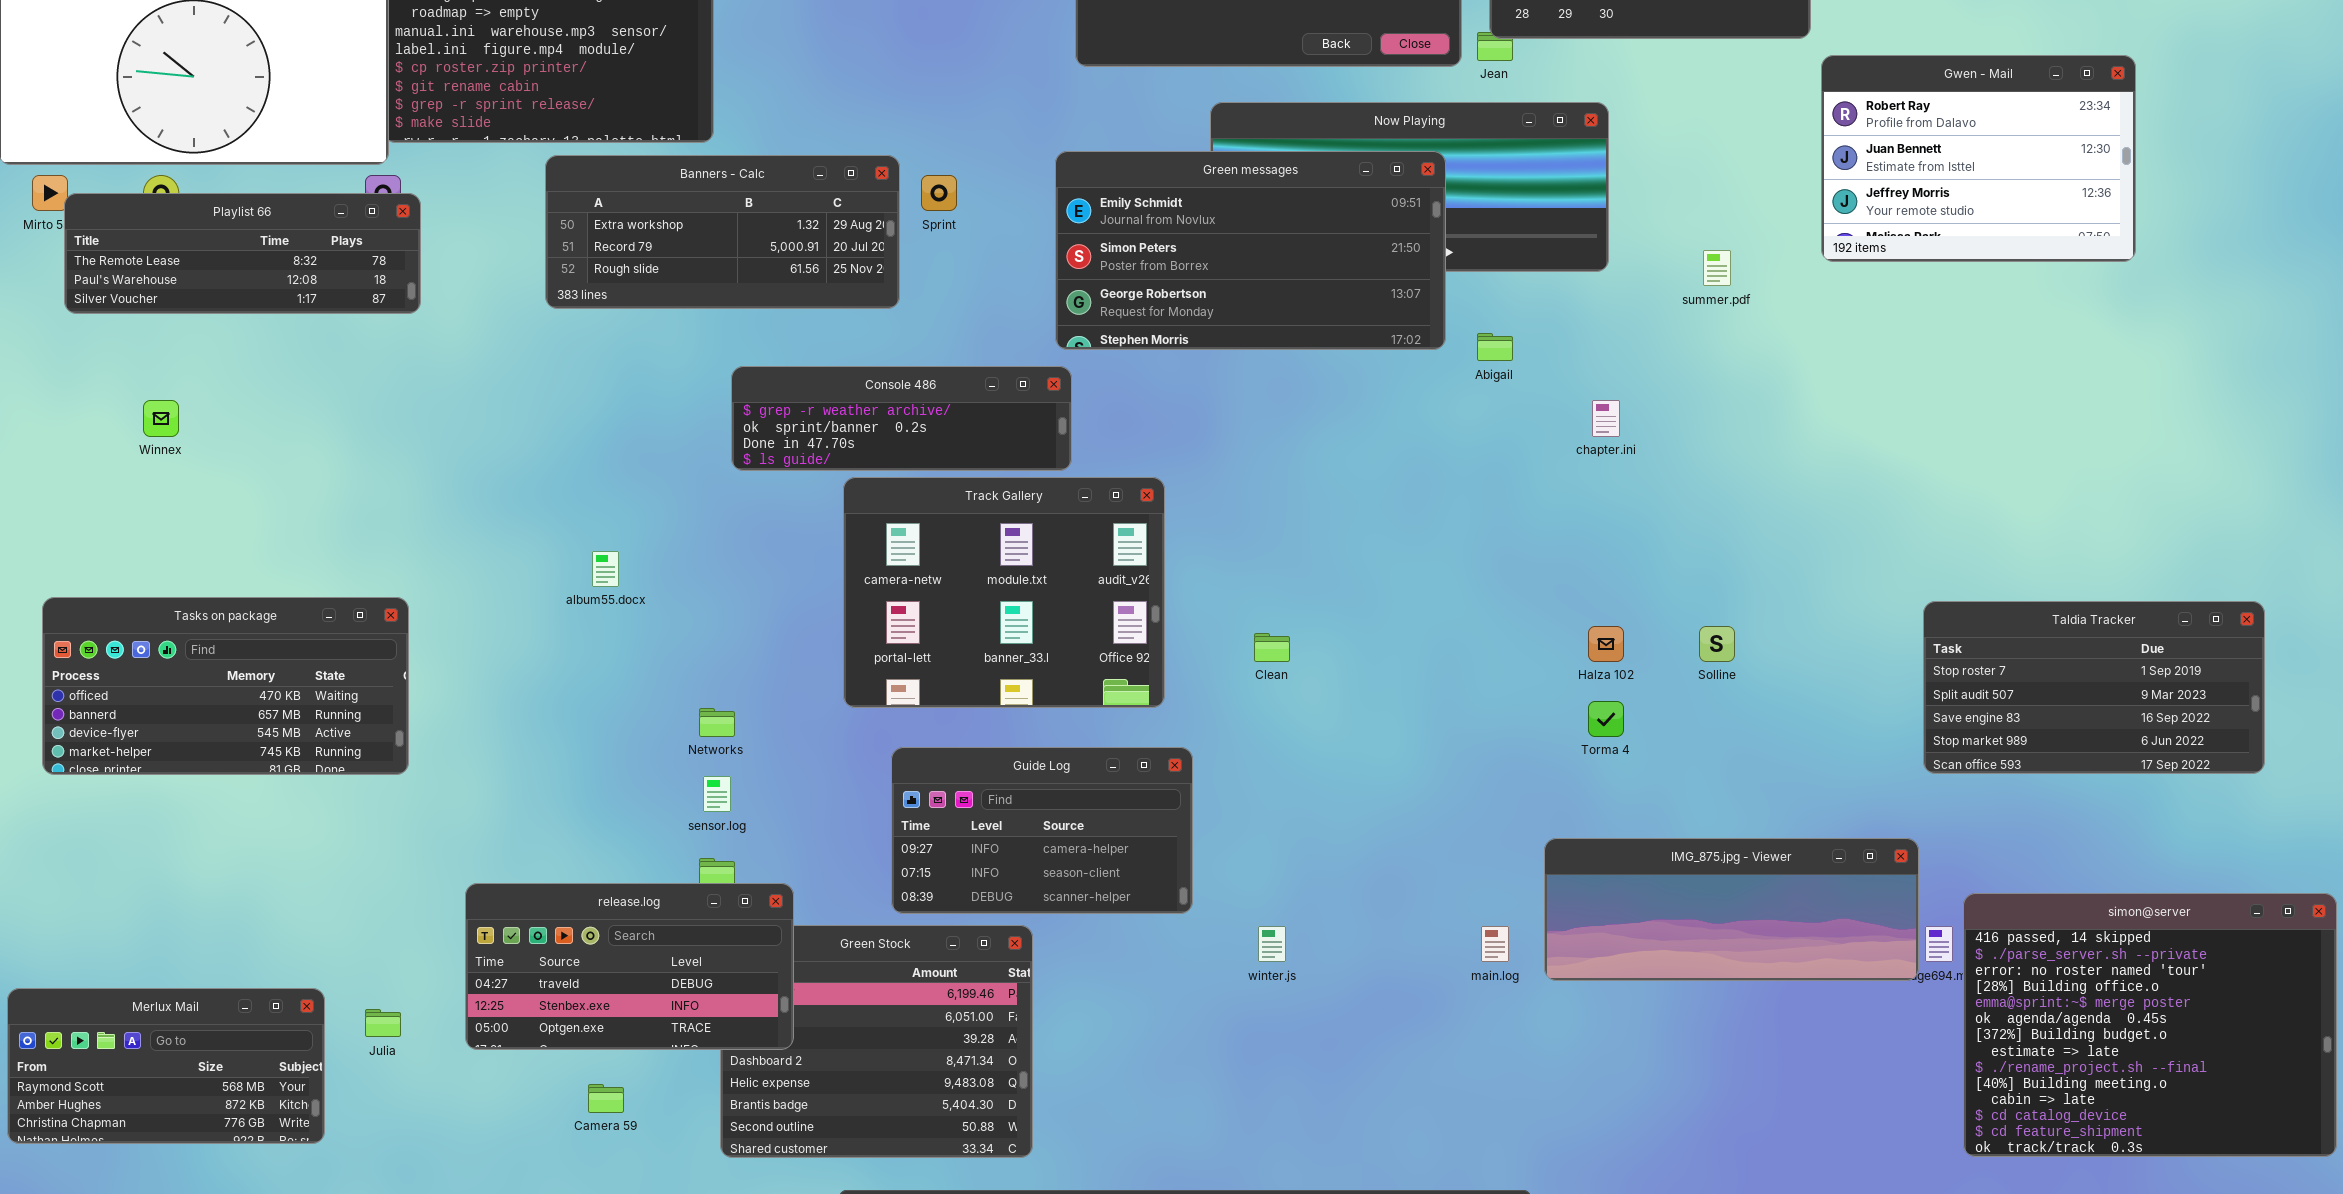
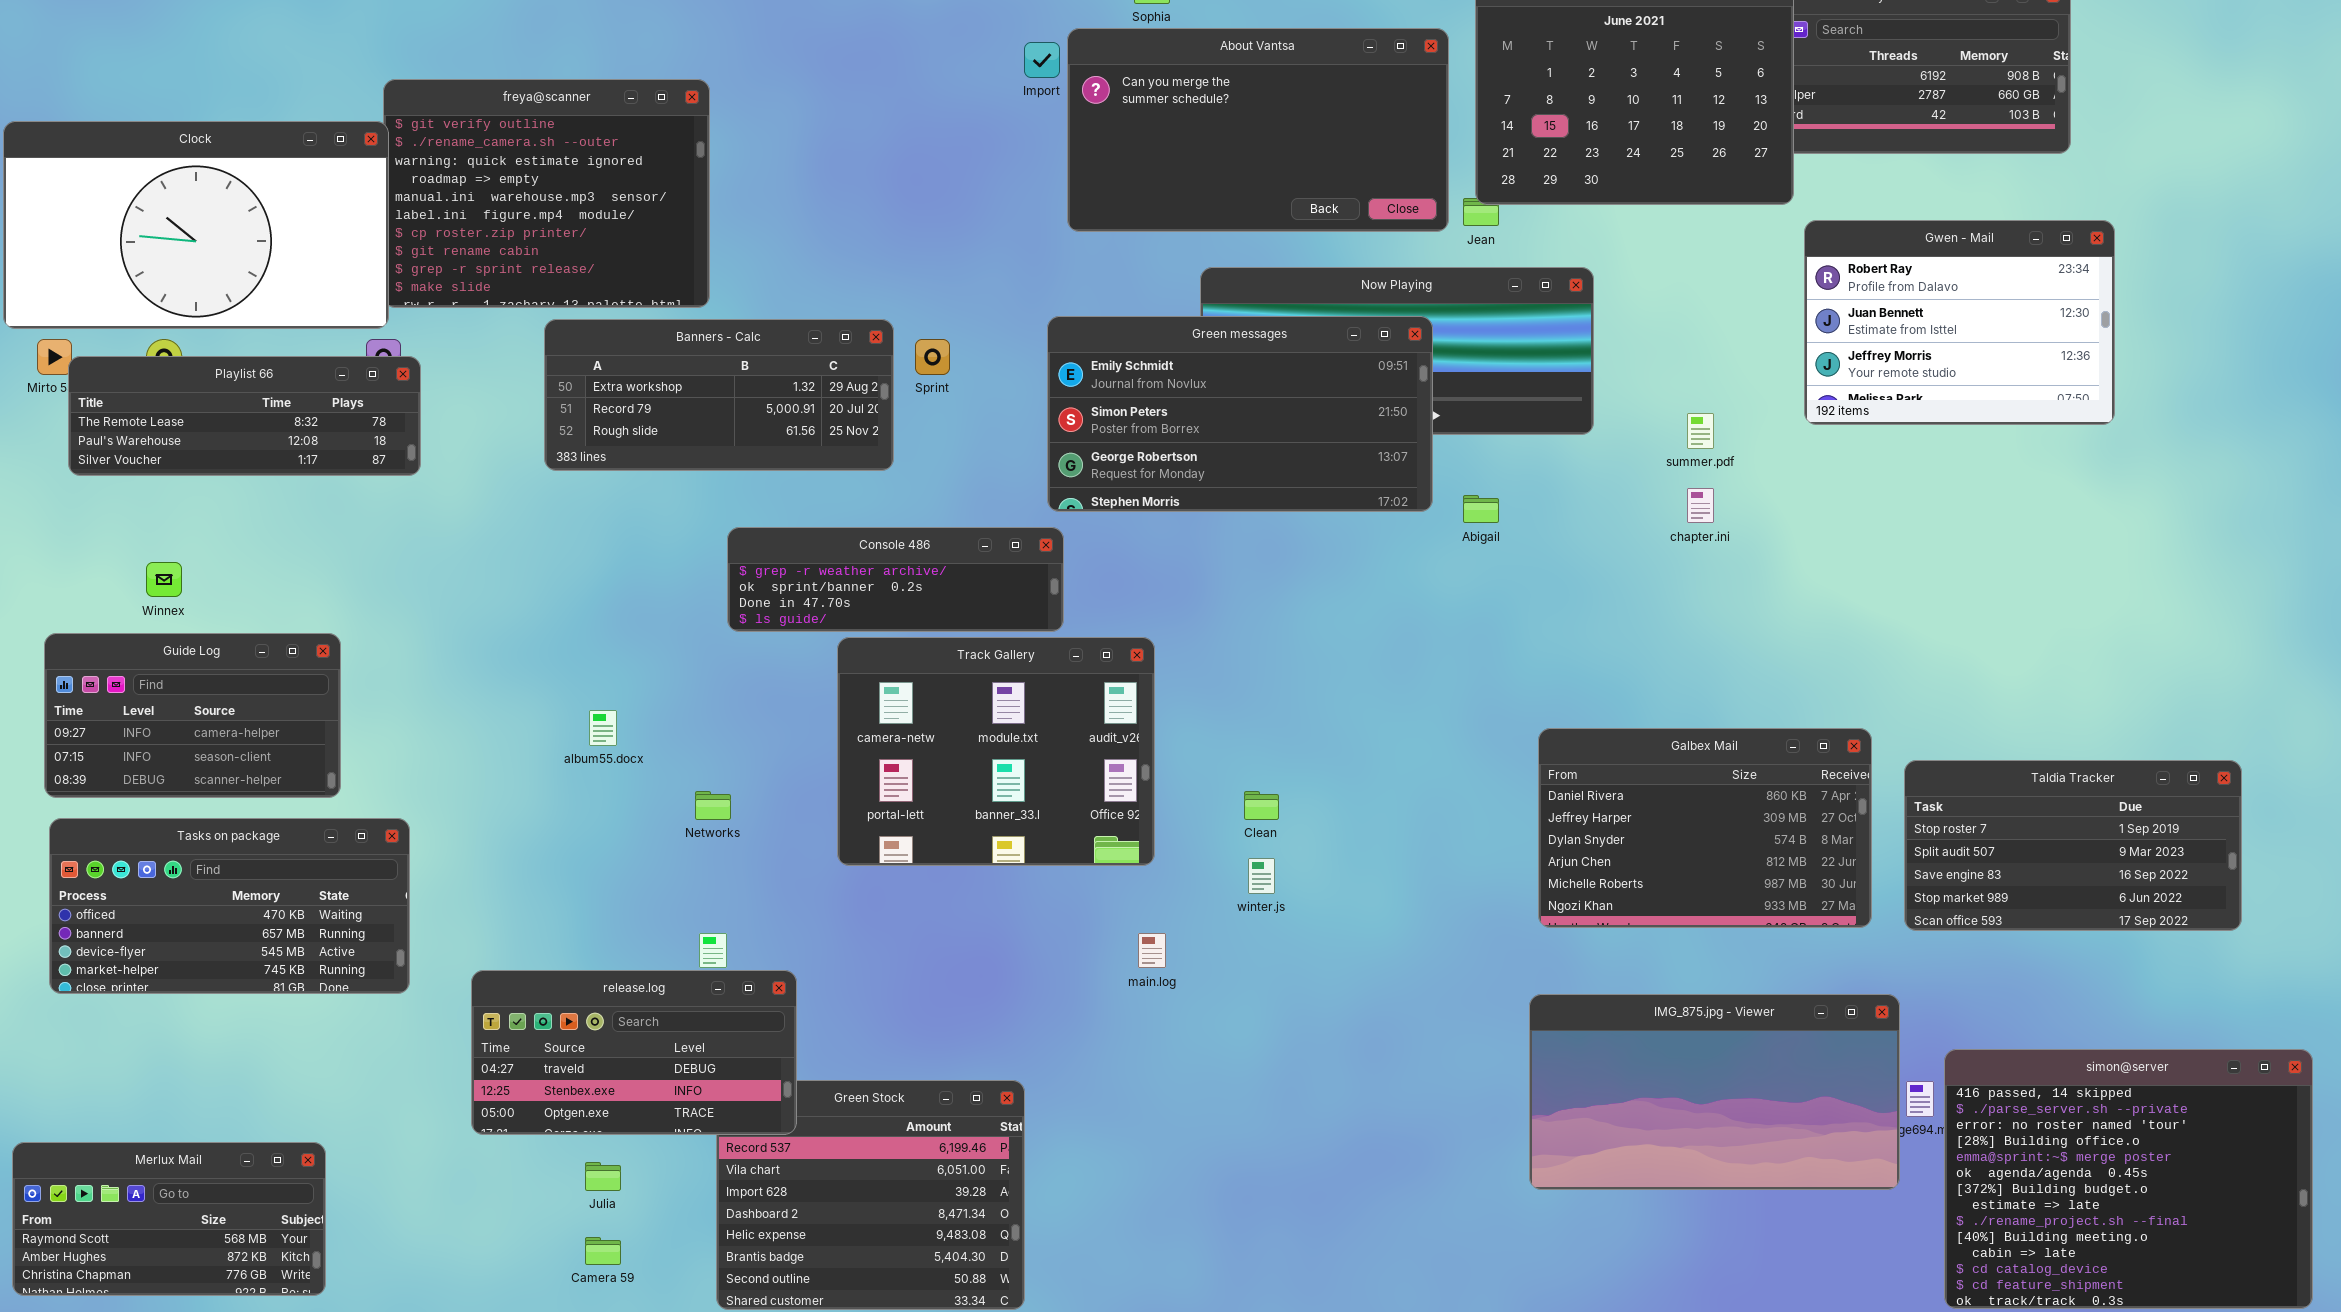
chapter.ini: [1592,400,1620,437] -> [1687,488,1714,523], moved
Galbex Mail: none -> [1538,728,1872,928], opened
Tasks on package: [42,597,409,775] -> [49,818,410,994], moved
Networks: [699,708,735,737] -> [695,791,731,820], moved
Guide Log: [891,747,1193,914] -> [44,633,341,798], moved
IMG_875.jpg - Viewer: [1544,838,1919,981] -> [1529,994,1900,1190], resized
release.log: [465,883,794,1050] -> [471,970,797,1135], moved
winter.js: [1258,926,1286,962] -> [1248,858,1275,894], moved
main.log: [1481,926,1509,962] -> [1138,933,1166,968], moved
Julia: [365,1009,401,1037] -> [585,1162,621,1191], moved

